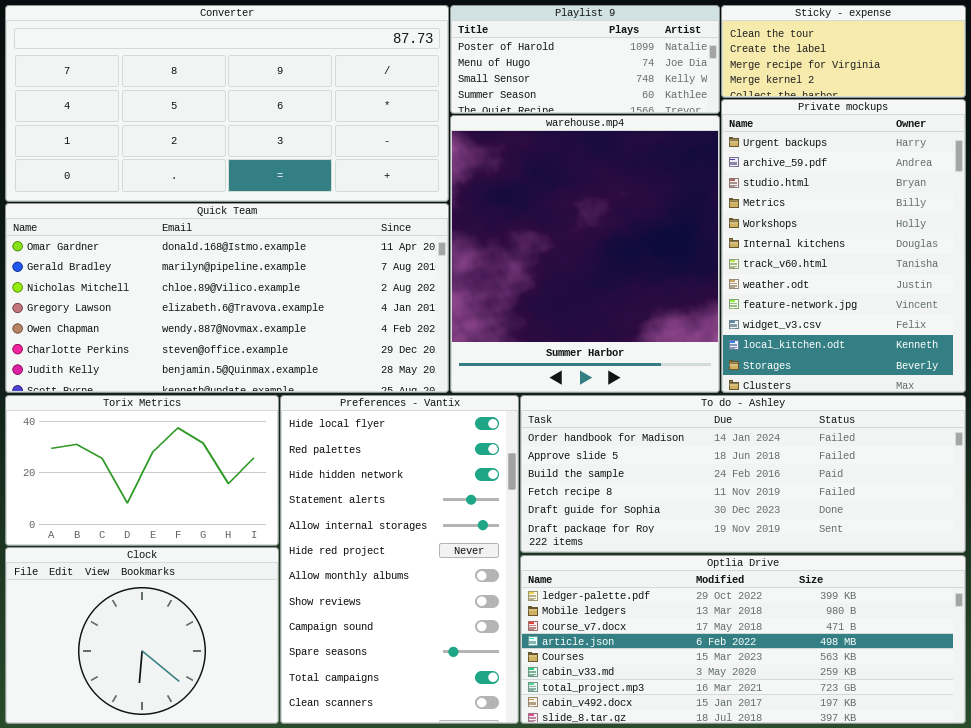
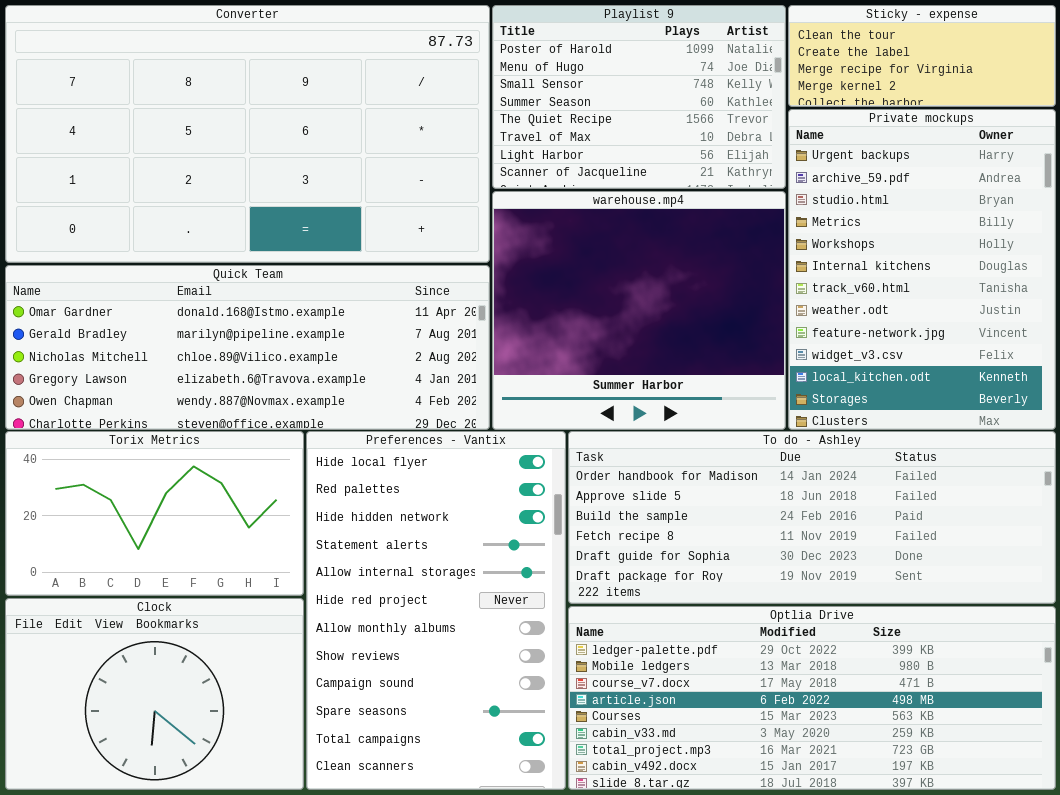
Converter: [5,5,449,202] -> [5,5,490,263], resized
Playlist 9: [450,5,720,114] -> [492,5,786,189], resized
warehouse.mp4: [450,115,720,393] -> [492,191,786,430], resized
Quick Team: [5,203,449,393] -> [5,265,490,430], resized

